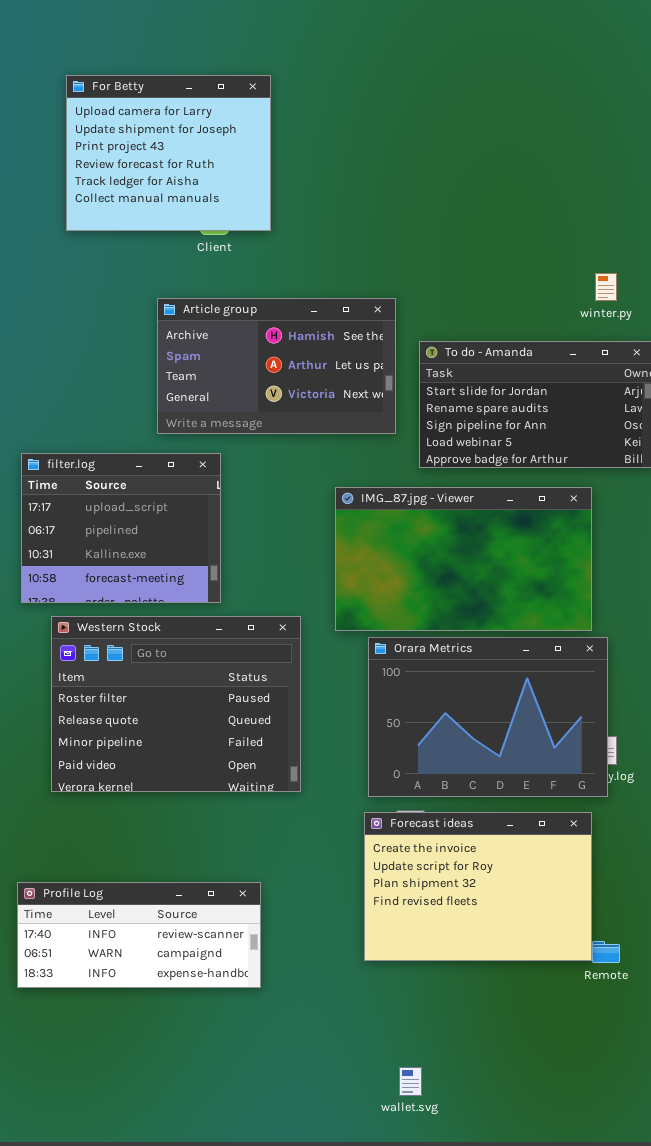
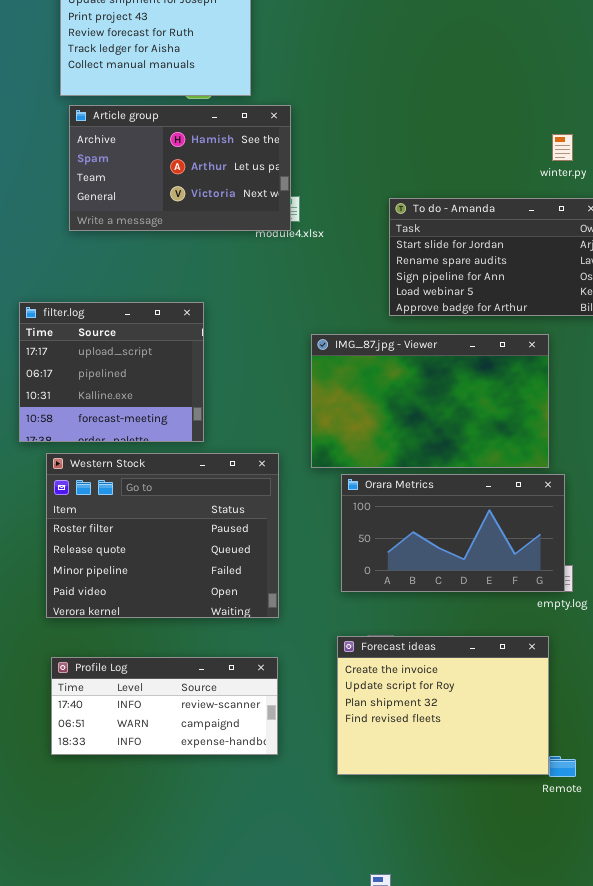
Article group: [157,298,396,434] -> [69,105,291,231], moved
Orara Metrics: [368,637,608,797] -> [341,474,565,592], resized
Profile Log: [17,882,261,988] -> [51,657,278,755], moved

